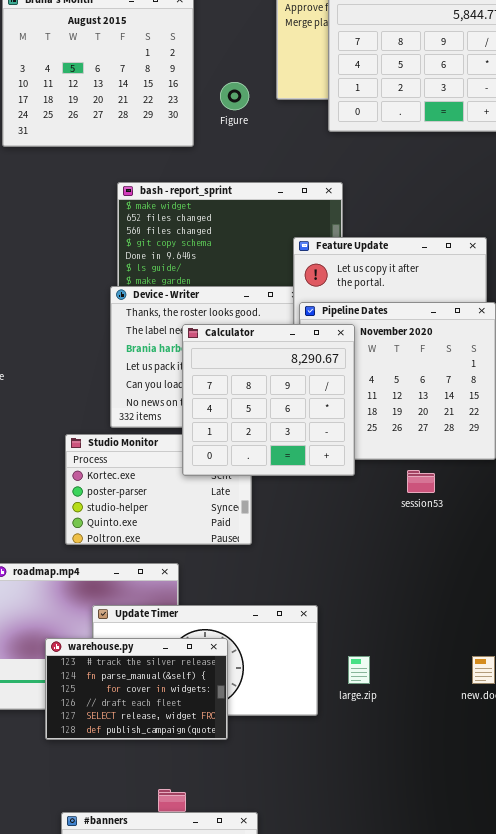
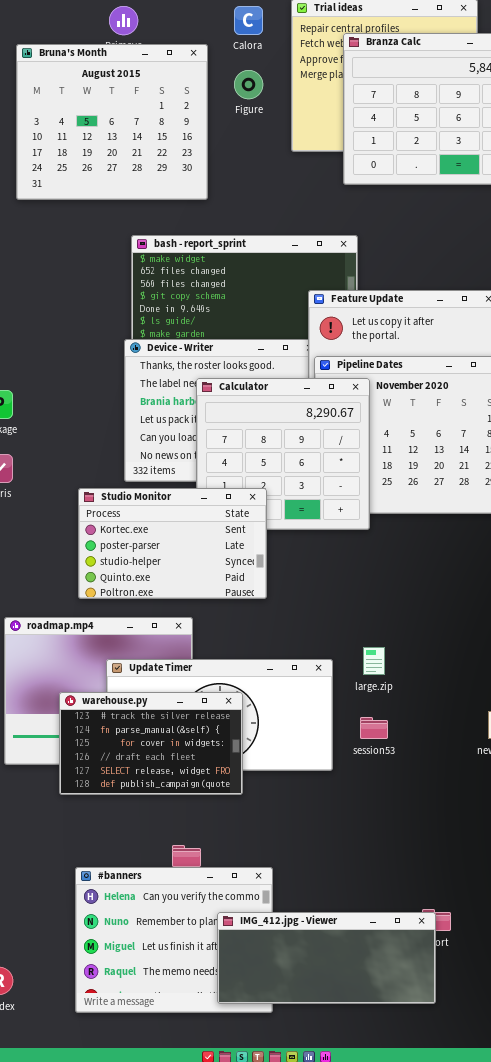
Figure: [220,82,249,110] -> [234,70,263,99], moved
Studio Monitor: [65,434,252,545] -> [78,488,267,599], raised
session53: [407,470,435,493] -> [360,717,388,739], moved
large.zip: [348,656,370,684] -> [363,647,385,675], moved

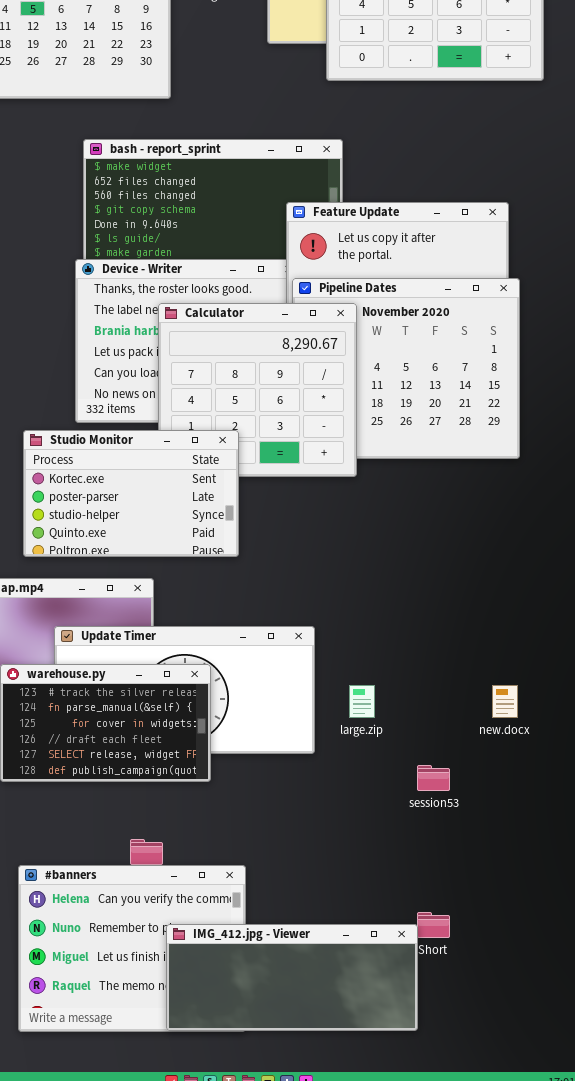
large.zip: [363,647,385,675] -> [349,685,375,718], moved
session53: [360,717,388,739] -> [417,765,450,791], moved
IMG_412.jpg - Viewer: [217,912,436,1004] -> [166,924,418,1031], moved

